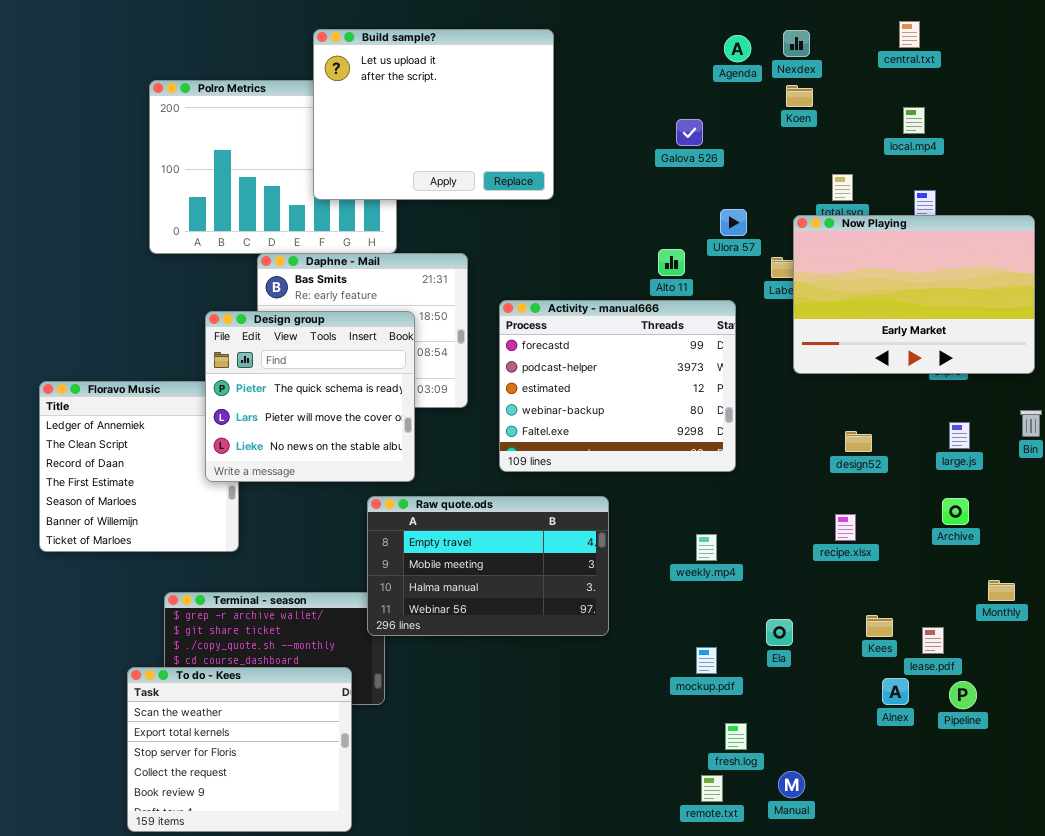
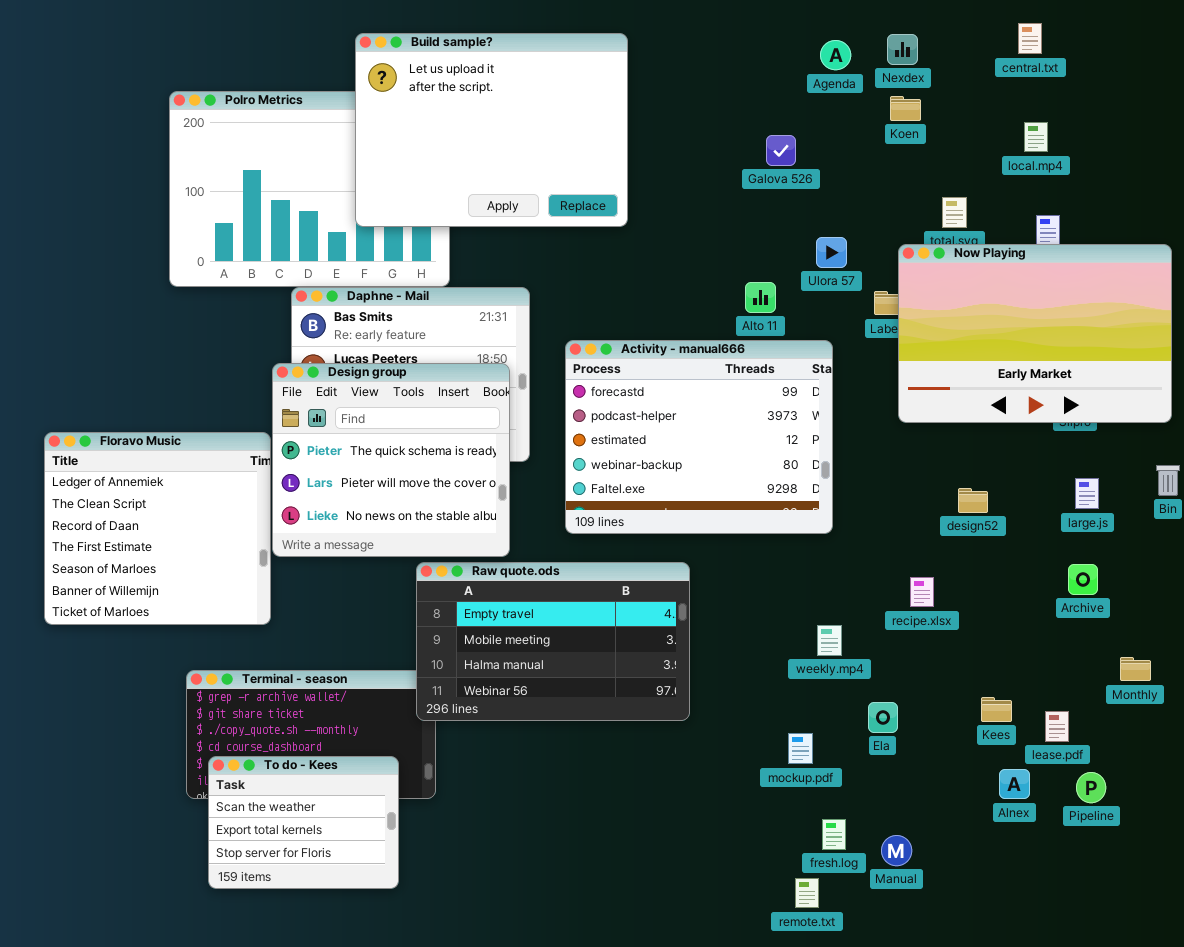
Design group: [205,311,415,482] -> [272,363,510,557], moved
recipe.xlsx: [835,514,856,541] -> [910,577,934,607], moved
weekly.mp4: [696,534,717,561] -> [817,625,842,656], moved
To do - Kees: [127,667,352,832] -> [208,756,399,889], resized
Manual: [778,771,805,798] -> [881,835,912,866], moved

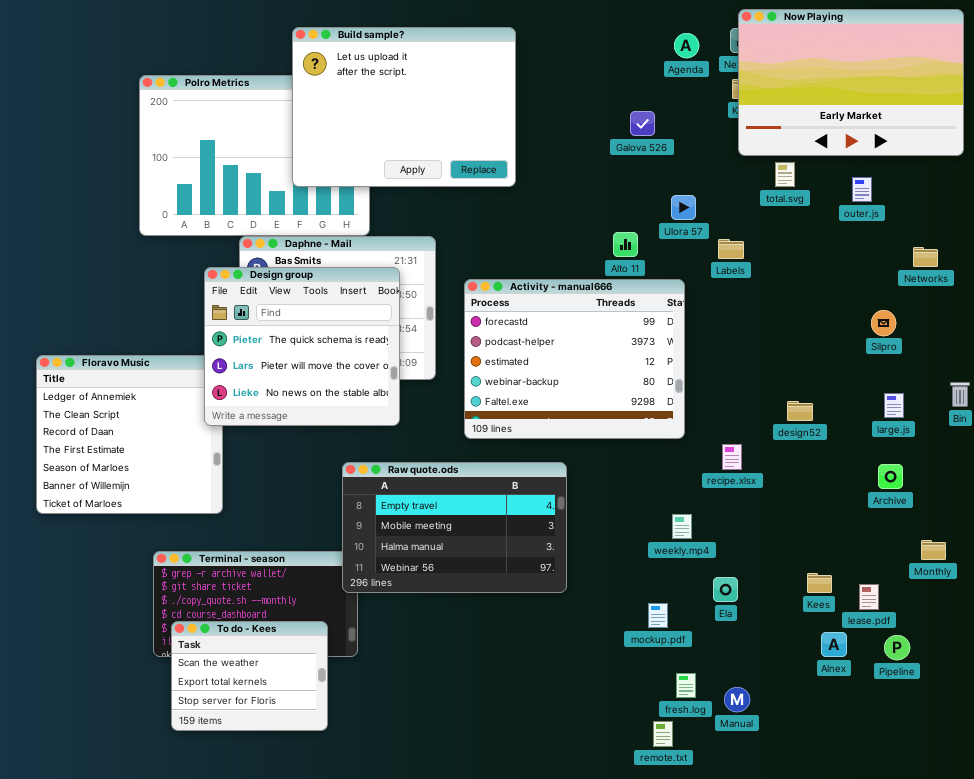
Now Playing: [898,244,1172,423] -> [738,9,964,156], moved
Design group: [272,363,510,557] -> [204,267,400,426], moved
recipe.xlsx: [910,577,934,607] -> [722,444,742,470], moved

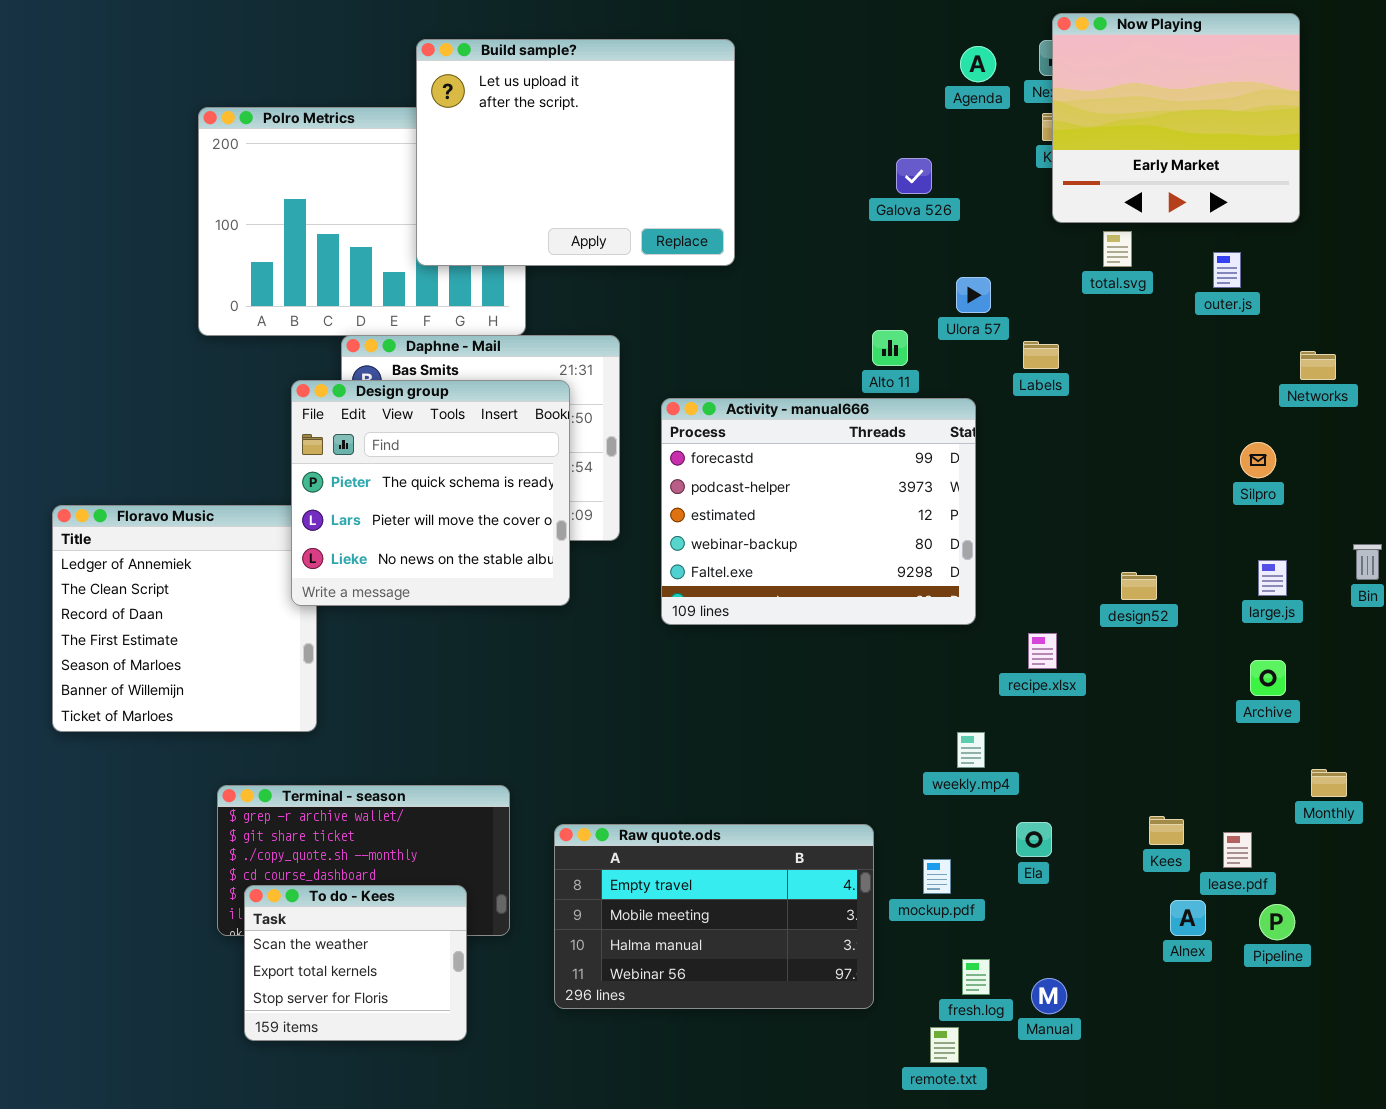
Now Playing: [738,9,964,156] -> [1052,13,1300,223], resized
Raw quote.ods: [342,462,567,593] -> [554,824,874,1009], moved

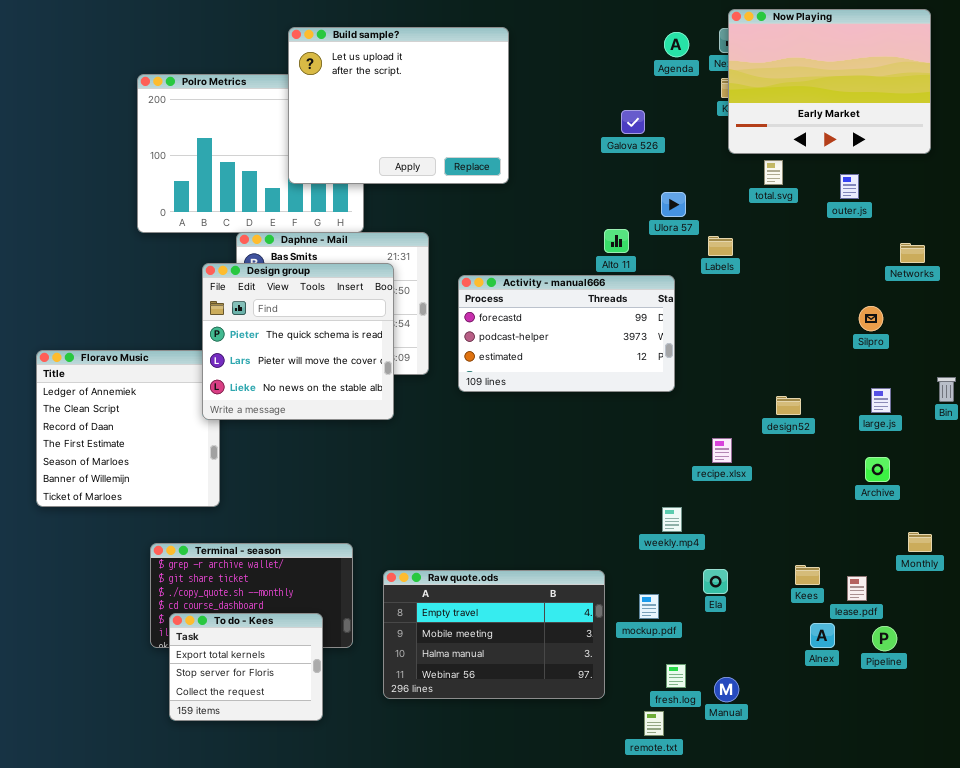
Now Playing: [1052,13,1300,223] -> [728,9,931,154], resized
Activity - manual666: [661,398,976,625] -> [458,275,675,392], resized
To do - Kees: [244,885,467,1041] -> [169,613,323,721], scrolled down 1 row

